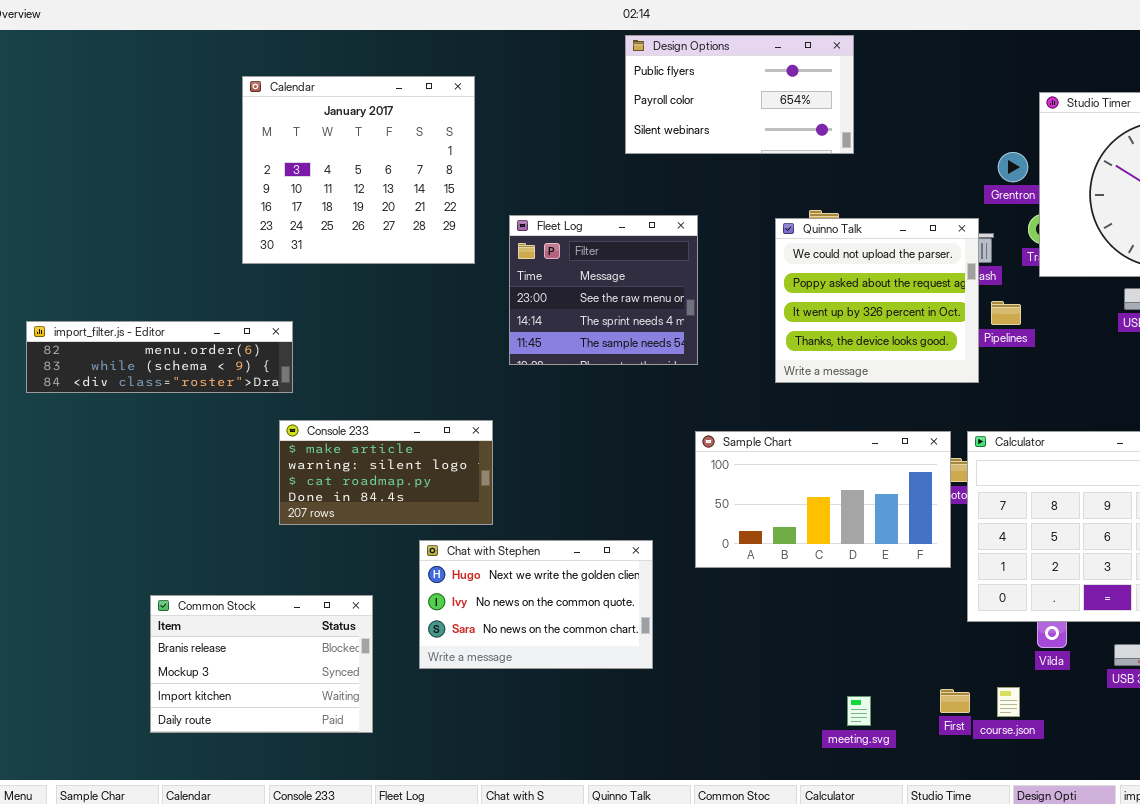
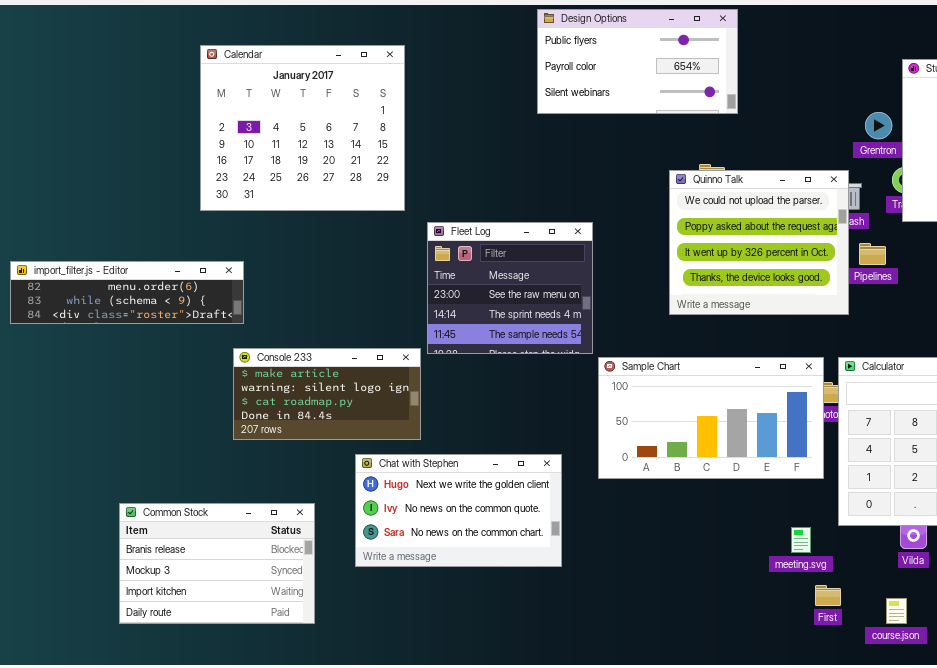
Fleet Log: [509,215,698,365] -> [427,222,593,354], moved
course.json: [997,687,1020,717] -> [886,598,907,624], moved
meeting.svg: [847,696,871,726] -> [791,527,811,553], moved

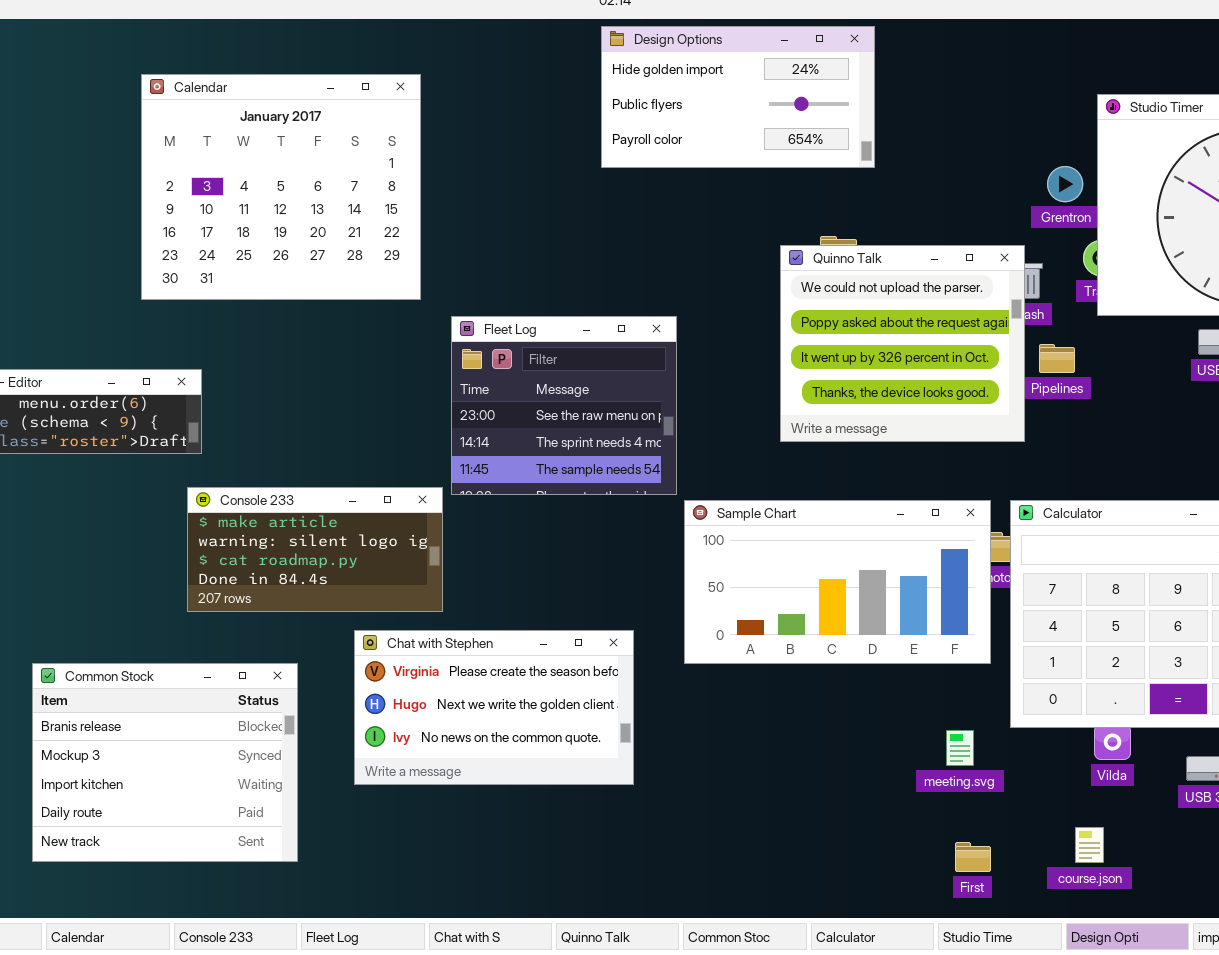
Design Options: [537,9,738,114] -> [601,26,875,168], scrolled up 1 row
Chat with Stephen: [355,454,562,567] -> [354,630,634,785], scrolled up 1 row
Common Stock: [119,503,315,624] -> [32,663,298,862], resized
First: [815,585,841,606] -> [955,842,991,872], moved

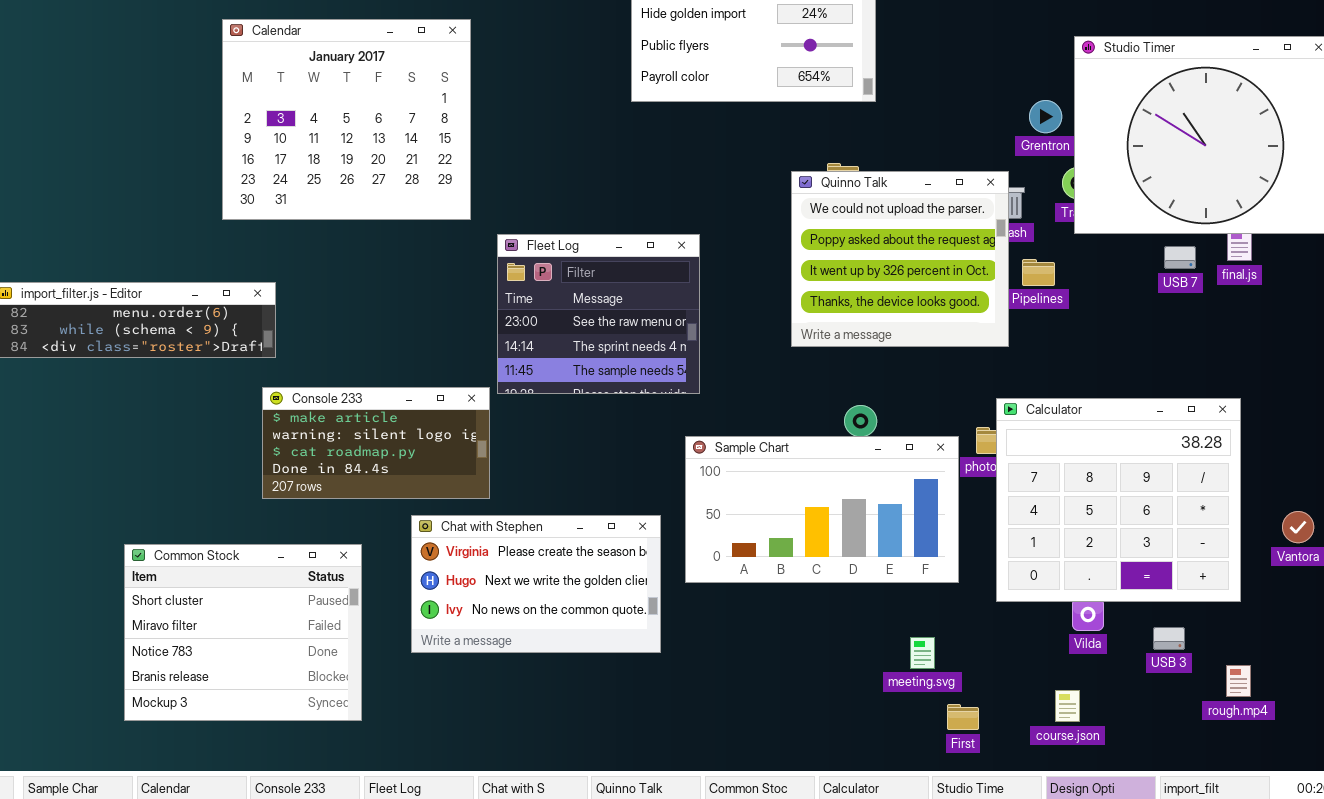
Sample Chart: [684,500,991,664] -> [685,436,959,583], moved
Common Stock: [32,663,298,862] -> [124,544,362,721], scrolled up 3 rows
meeting.svg: [946,730,974,766] -> [910,637,935,669], moved

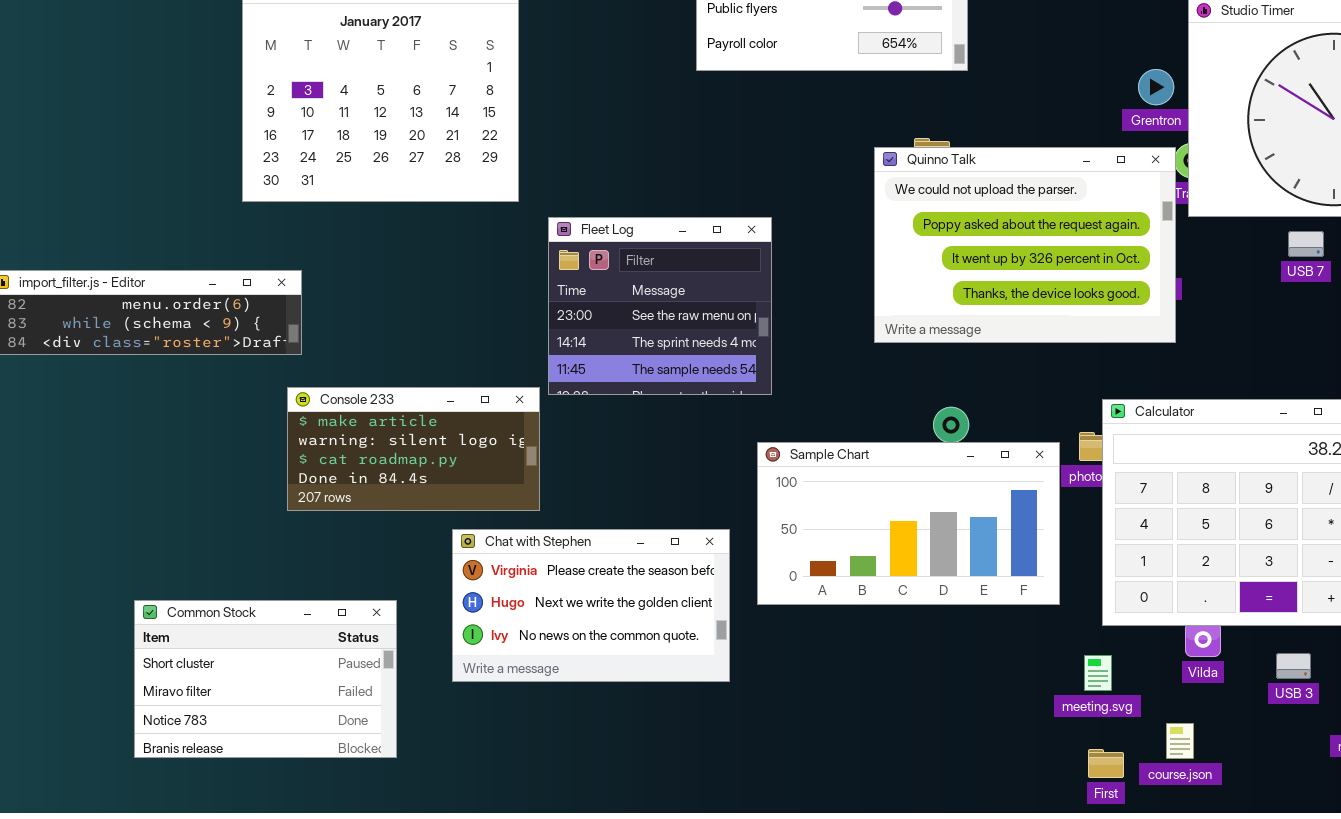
Quinno Talk: [791,171,1009,347] -> [874,147,1176,343], resized
Common Stock: [124,544,362,721] -> [134,600,397,758], resized
meeting.svg: [910,637,935,669] -> [1084,655,1112,691], moved
First: [947,704,979,730] -> [1088,749,1124,778], moved

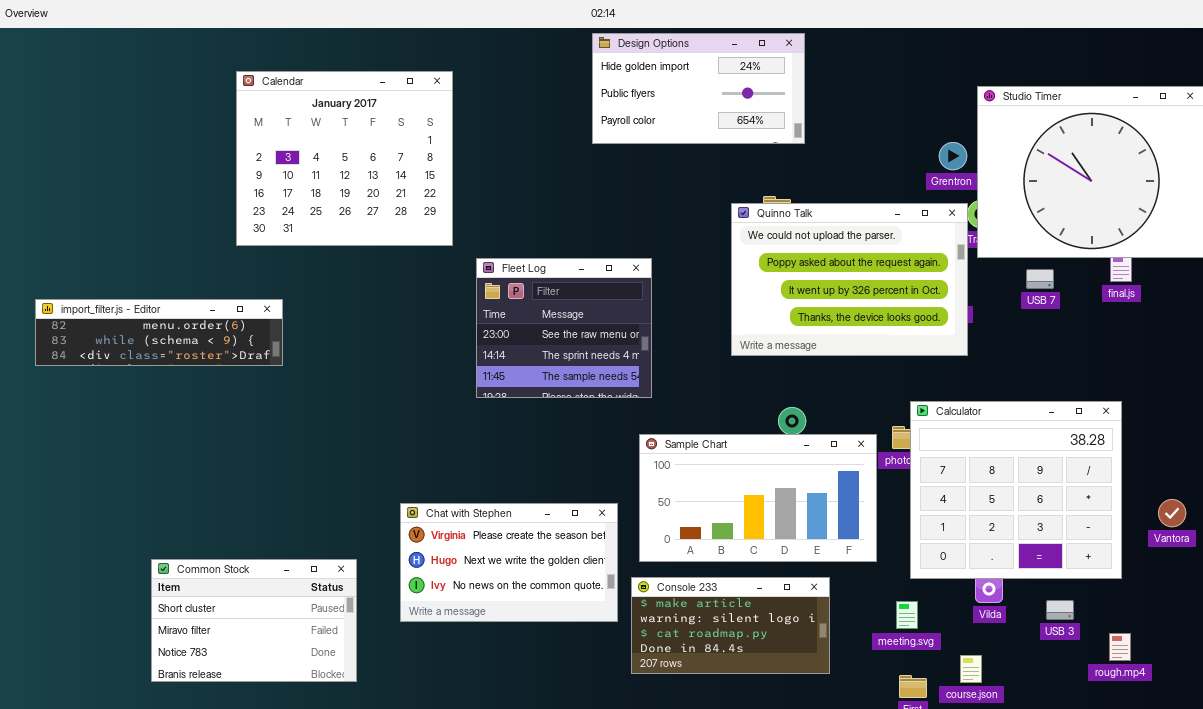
USB 7: [1288,231,1324,257] -> [1026,269,1054,289], moved
Console 233: [287,387,540,511] -> [631,577,830,674], moved

